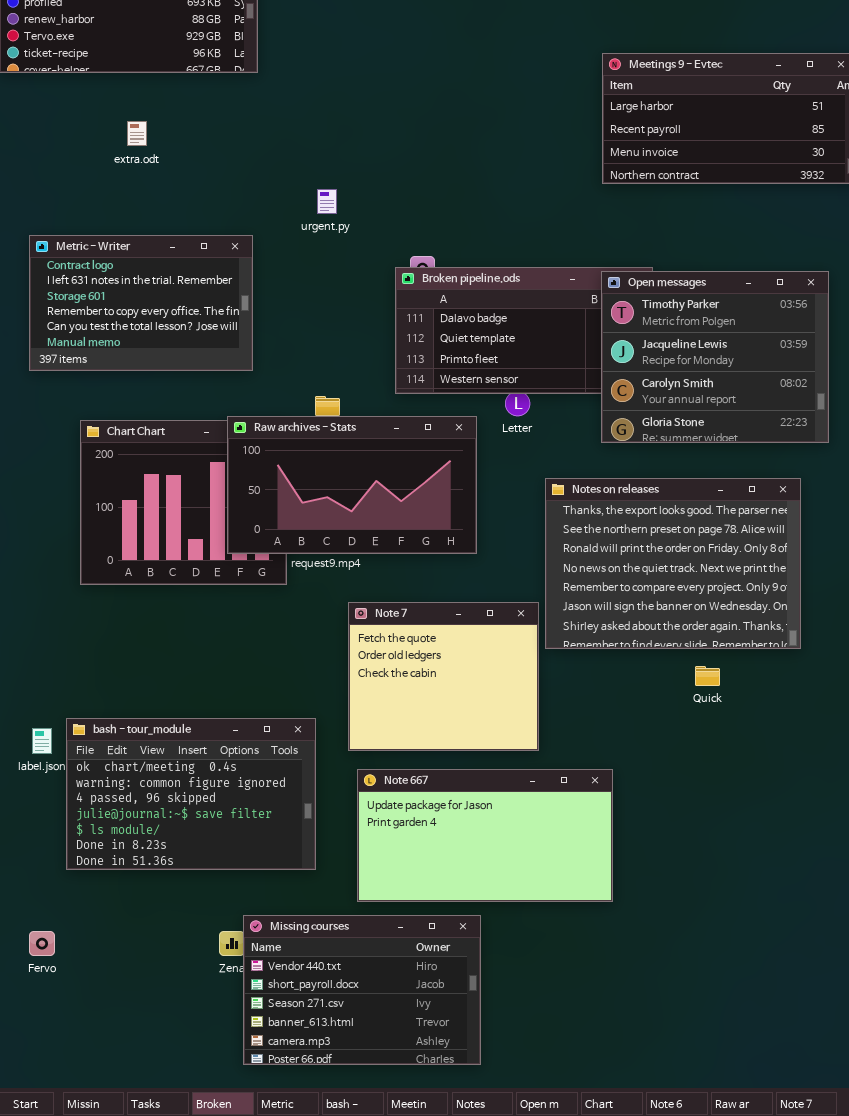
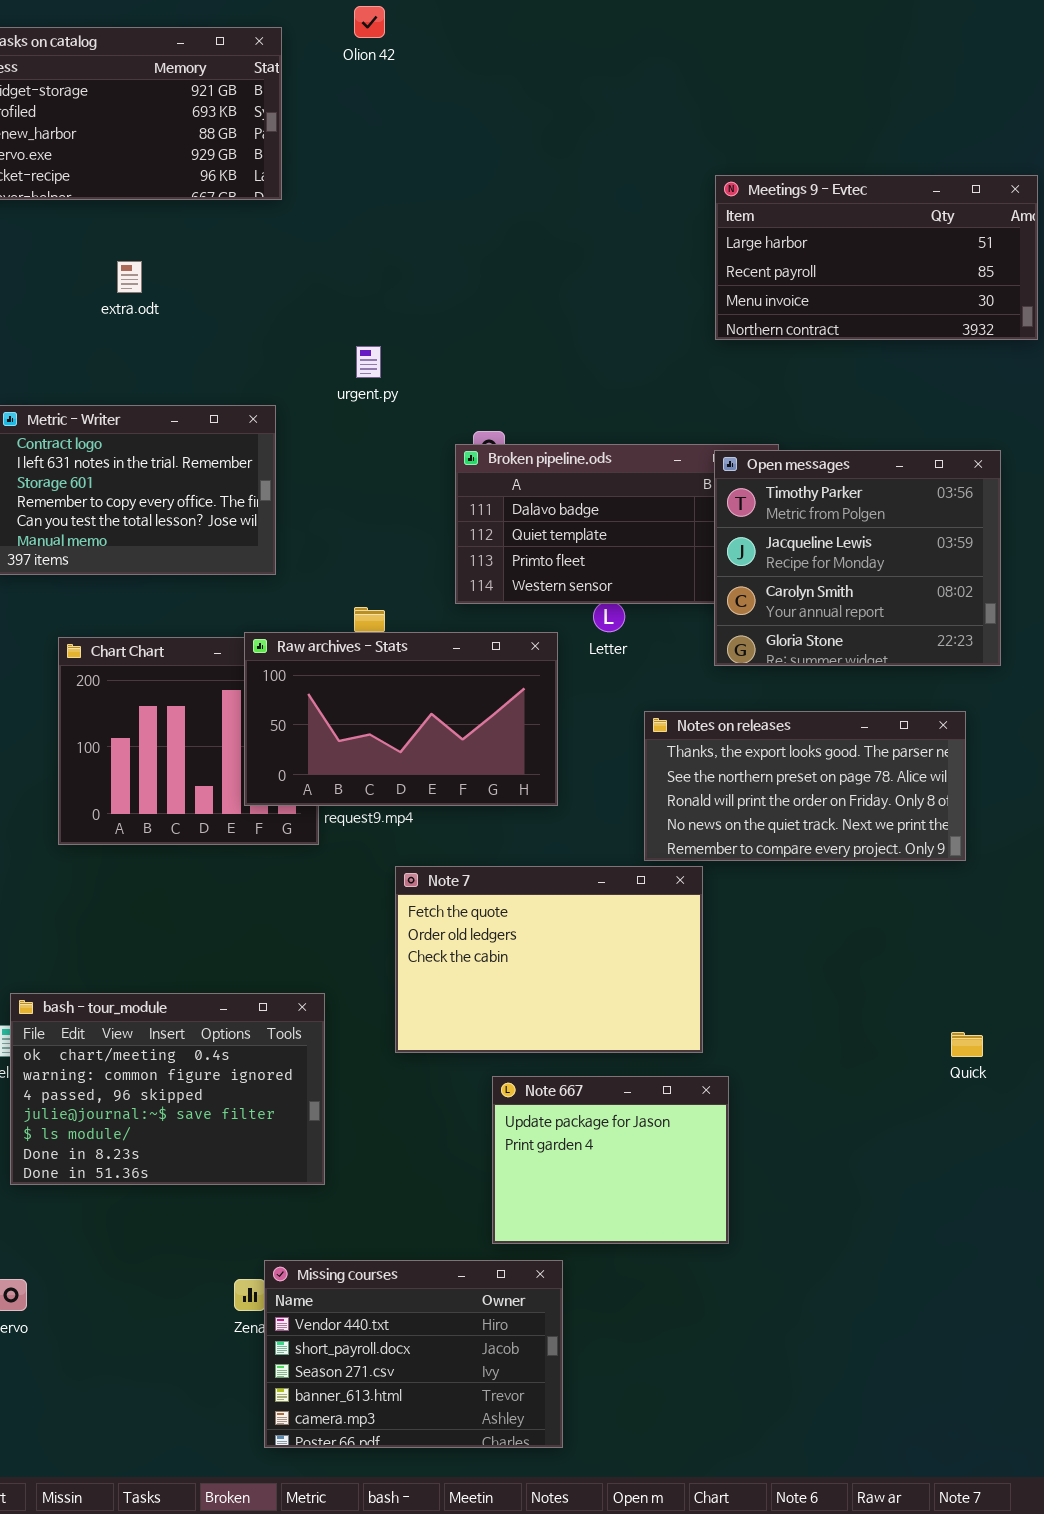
Notes on releases: [545,478,801,649] -> [644,711,966,861], resized
Note 7: [348,602,539,751] -> [395,866,703,1053], resized
Quick: [695,666,720,686] -> [951,1032,983,1057], moved
bash - tour_module: [66,718,316,870] -> [10,993,325,1185], moved
Note 667: [357,769,613,902] -> [492,1076,729,1244], resized

